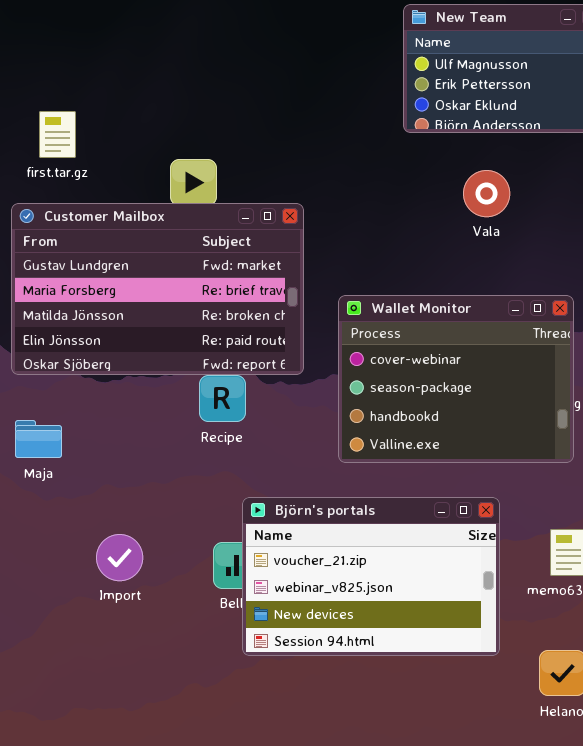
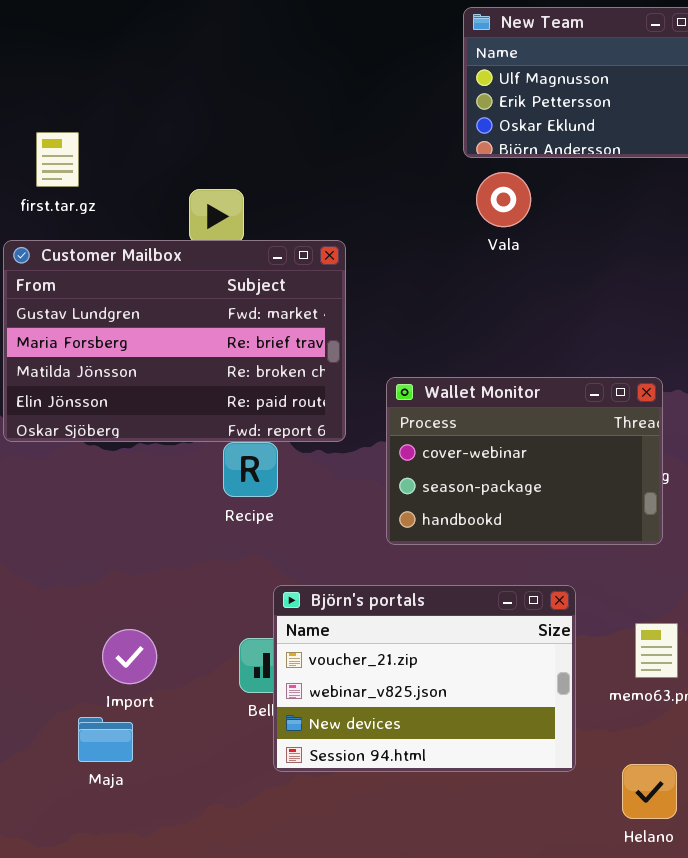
Vala: [463,170,510,217] -> [476,172,531,227], moved
Wallet Monitor: [338,295,574,463] -> [386,377,663,545], resized
Maja: [15,420,62,458] -> [78,717,133,762], moved

